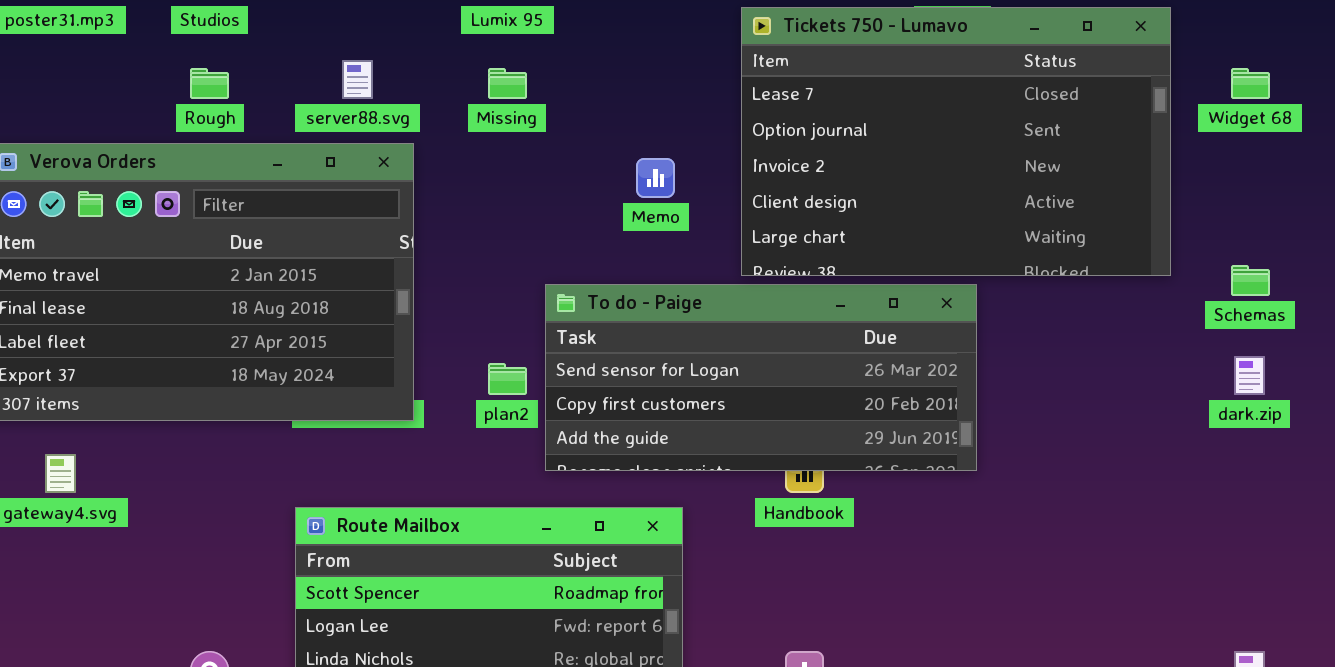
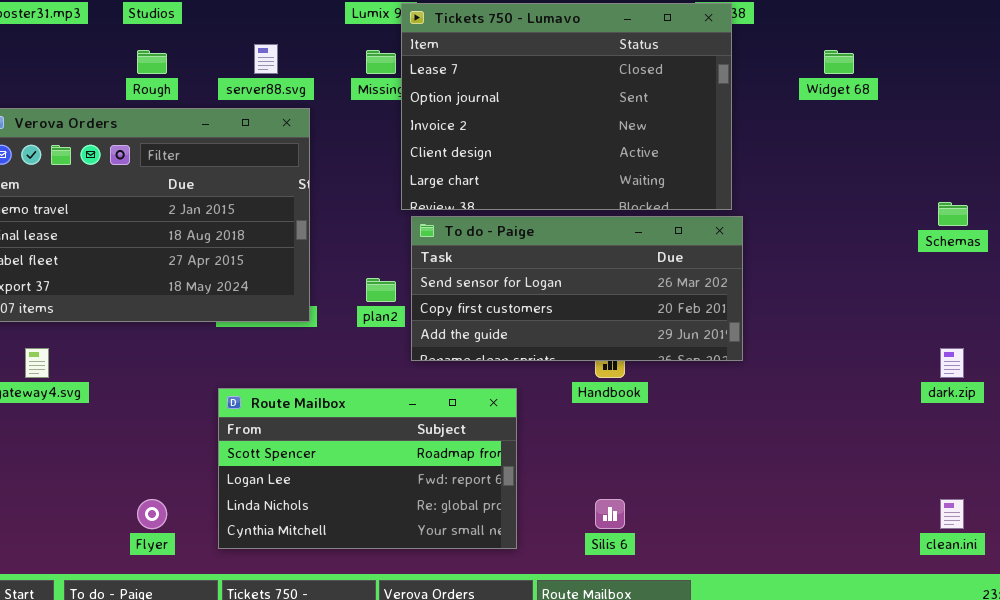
Tickets 750 - Lumavo: [741,7,1171,276] -> [401,3,732,210], moved
Widget 68: [1231,68,1270,99] -> [824,50,854,74], moved
dark.zip: [1234,356,1265,395] -> [940,348,964,378], moved

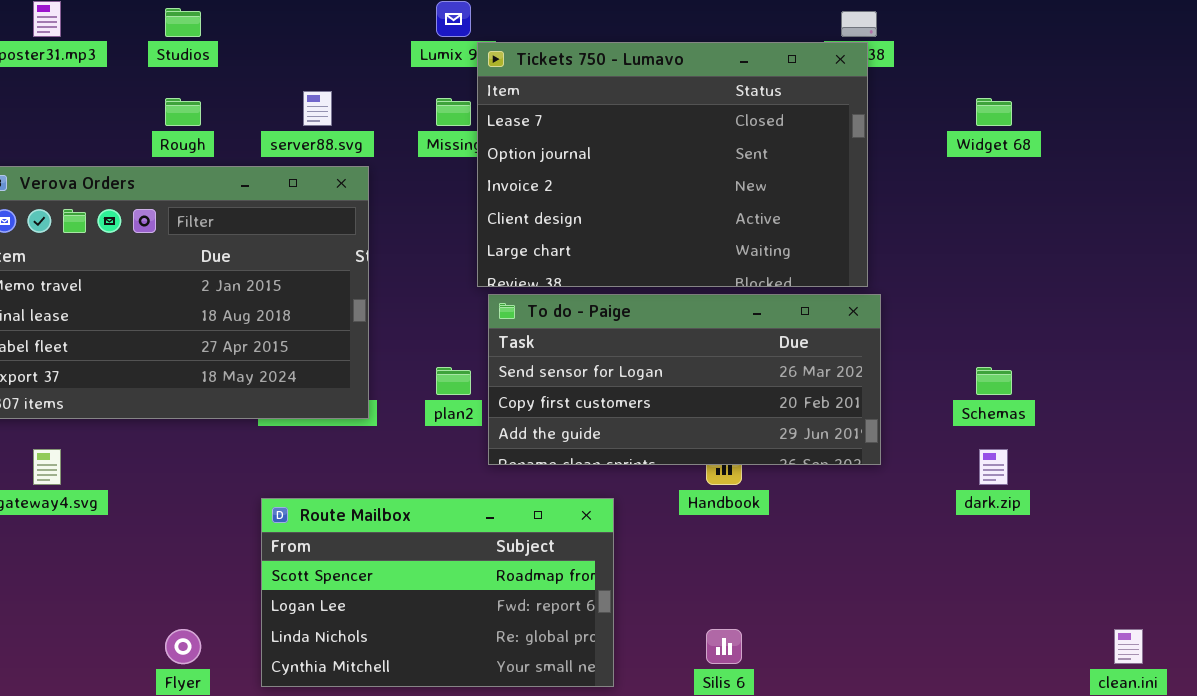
Schemas: [938,202,968,226] -> [976,367,1012,395], moved
dark.zip: [940,348,964,378] -> [979,449,1008,485], moved

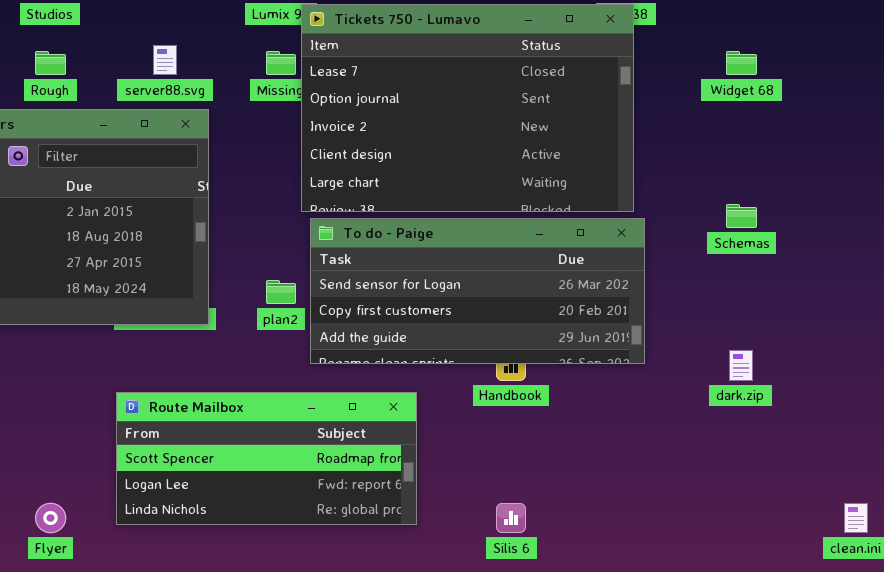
Schemas: [976,367,1012,395] -> [726,204,757,228], moved
Route Mailbox: [261,498,614,687] -> [116,392,417,525], resized

